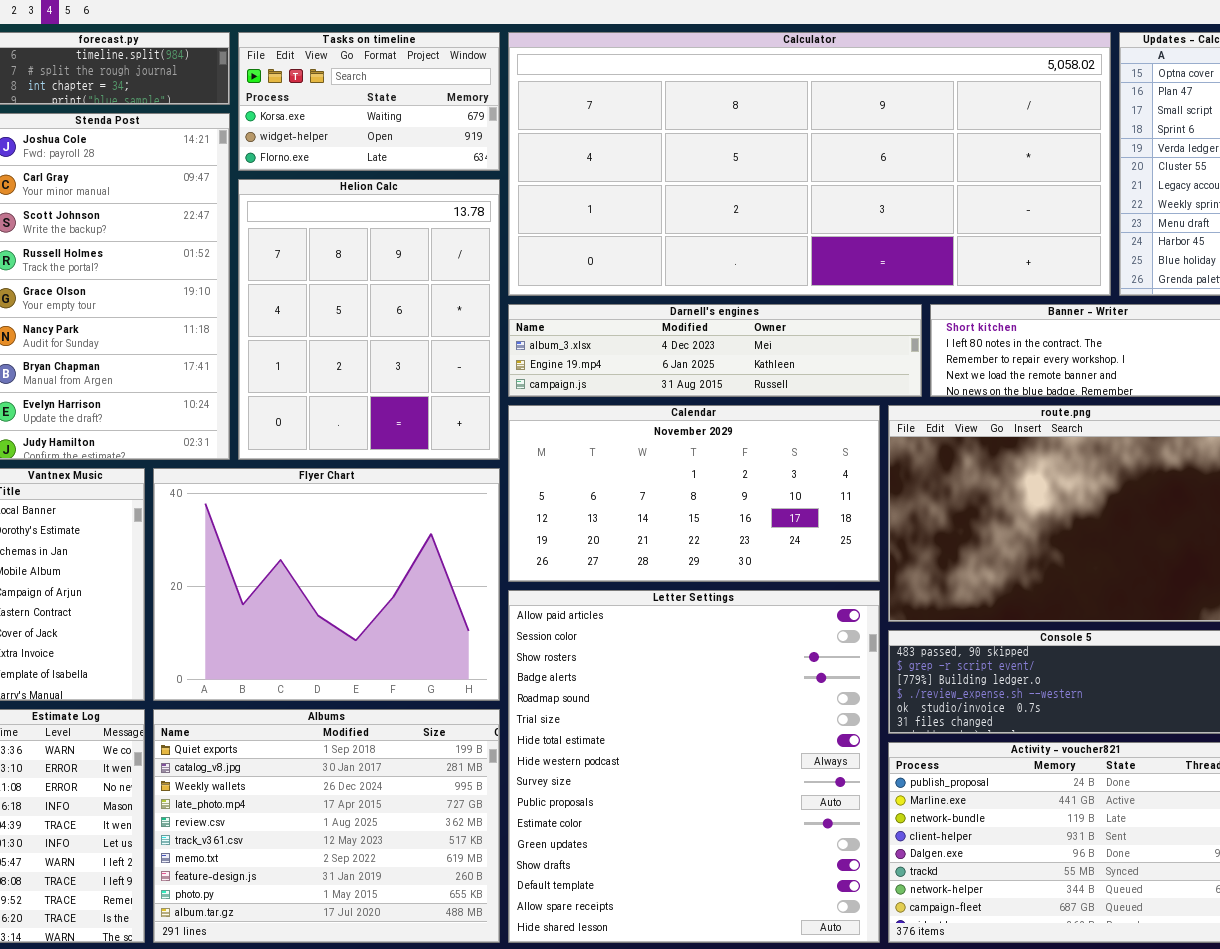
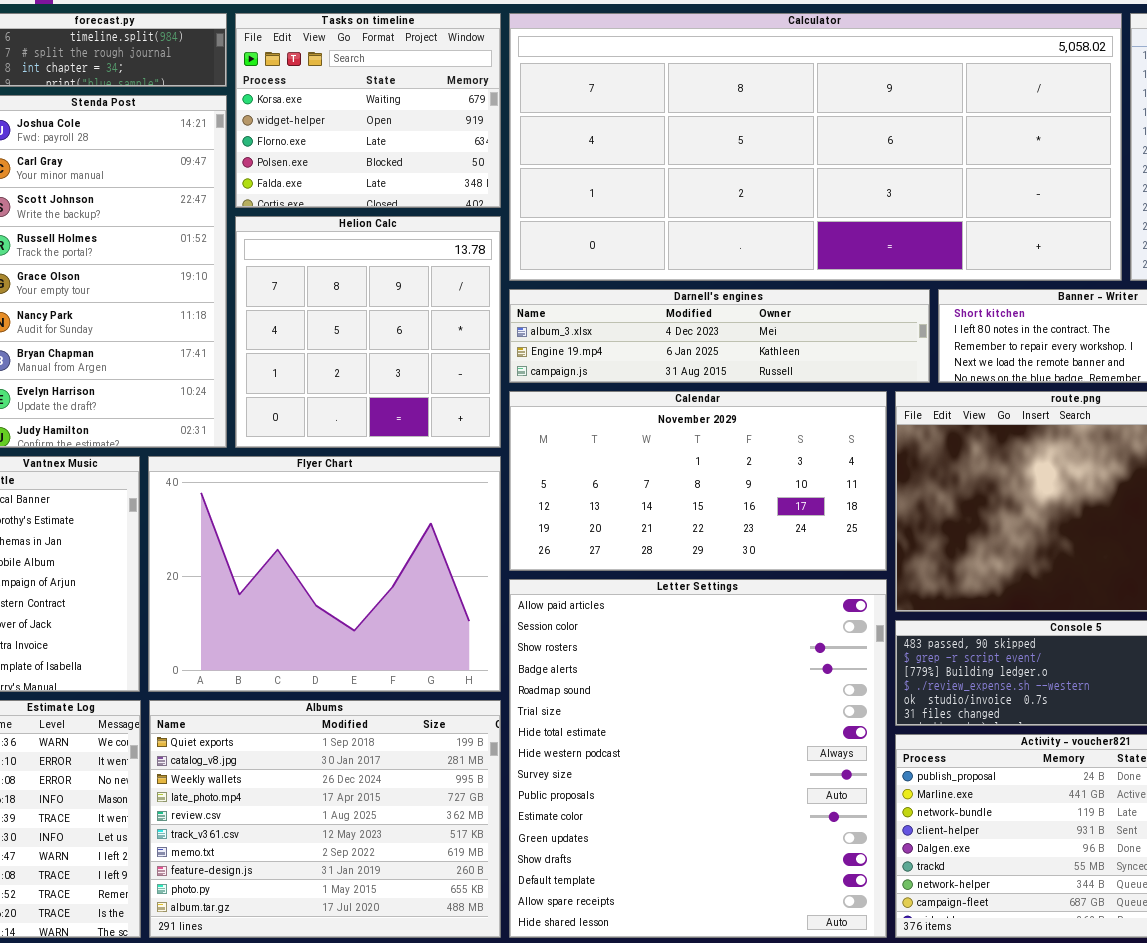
Tasks on timeline: [238,32,500,171] -> [235,13,501,208], resized
Helion Calc: [238,179,500,460] -> [235,216,501,448], resized

